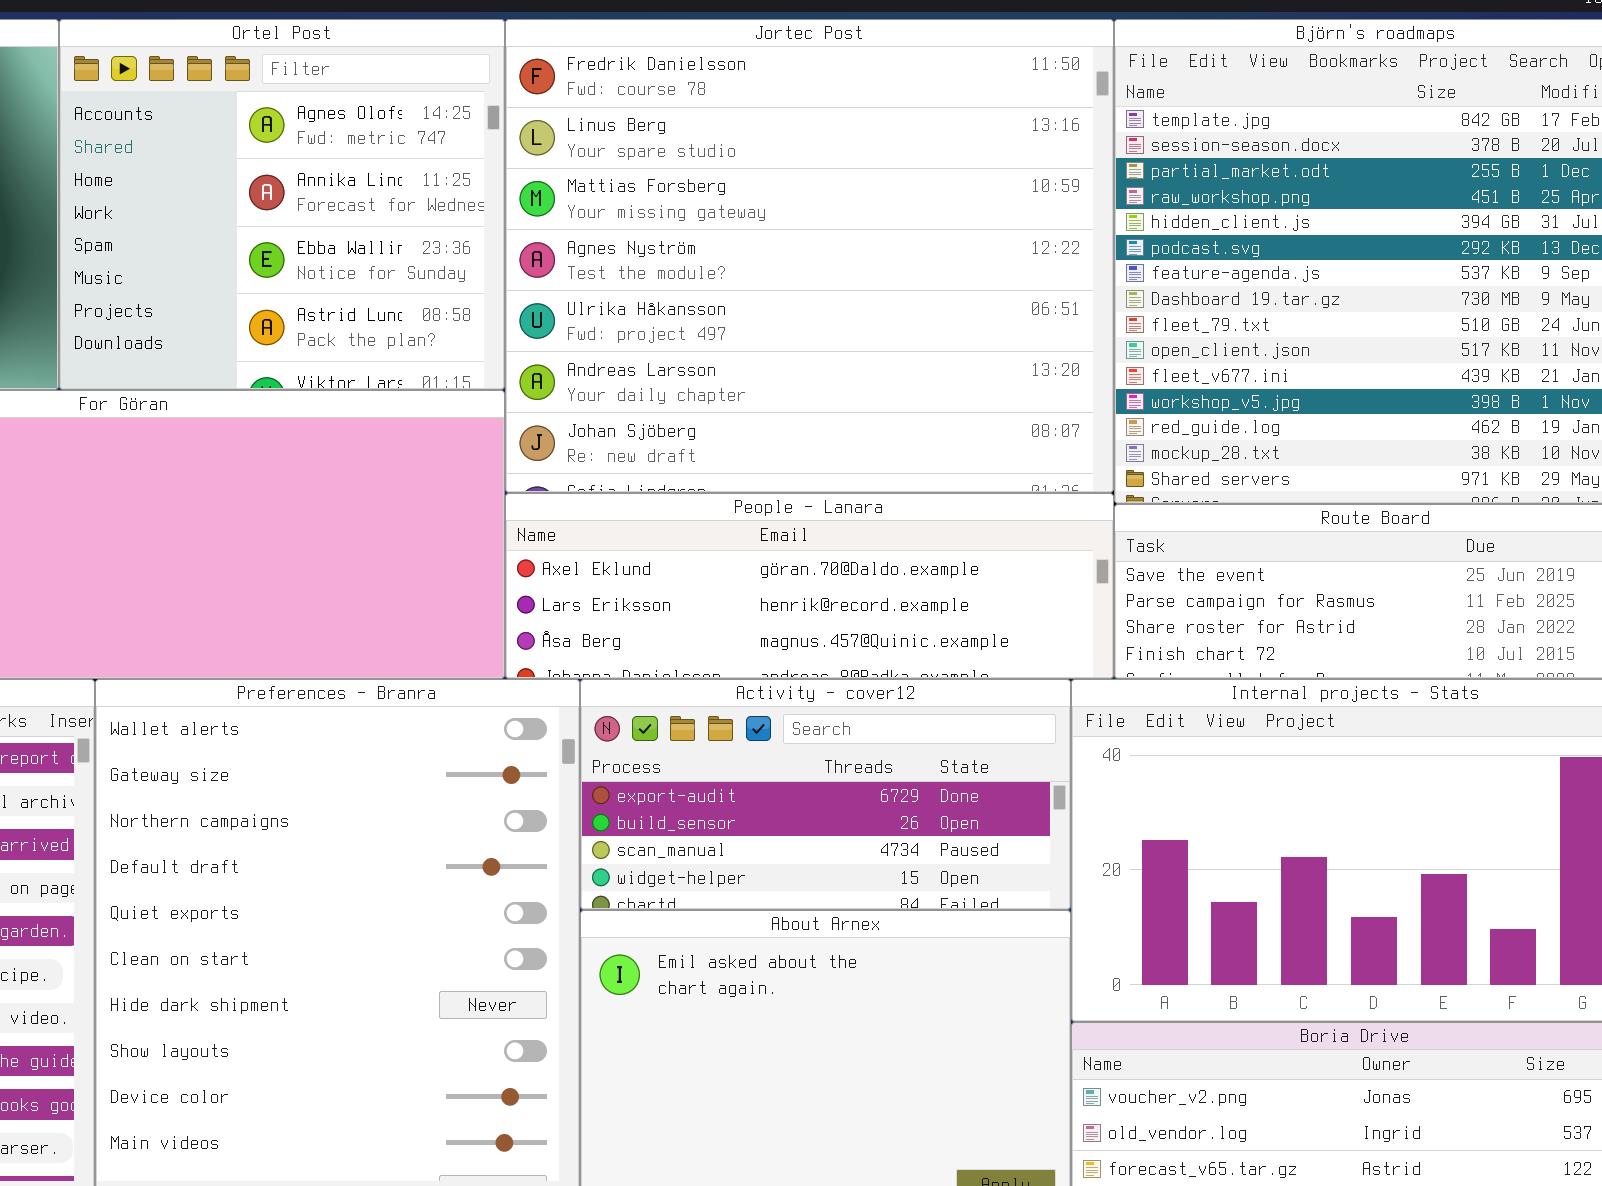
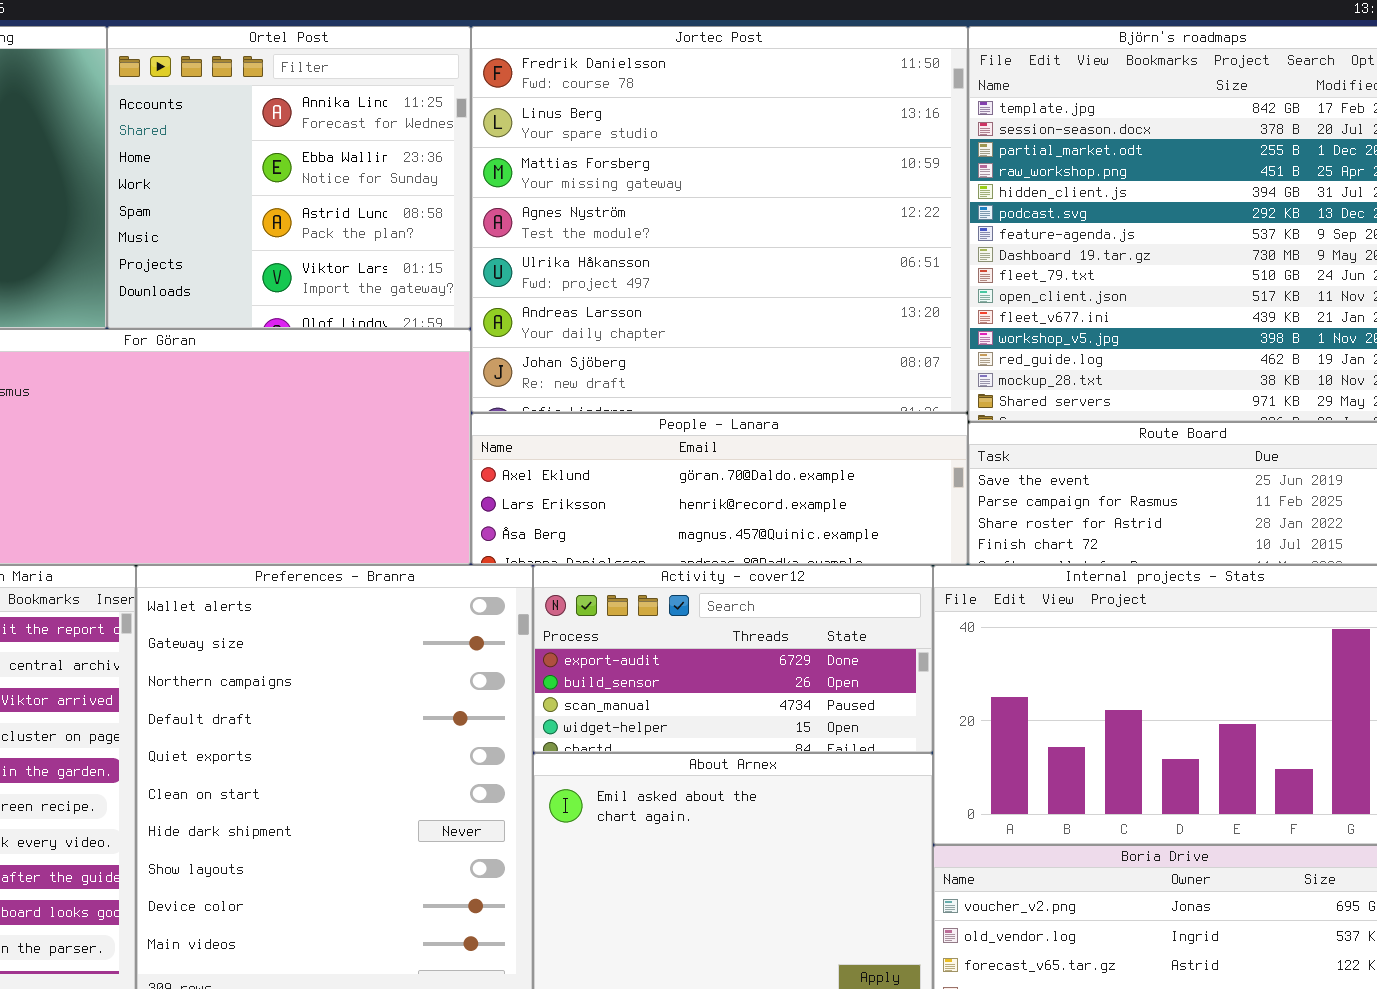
Ortel Post: [59,19,505,390] -> [107,26,471,329], scrolled down 1 row

